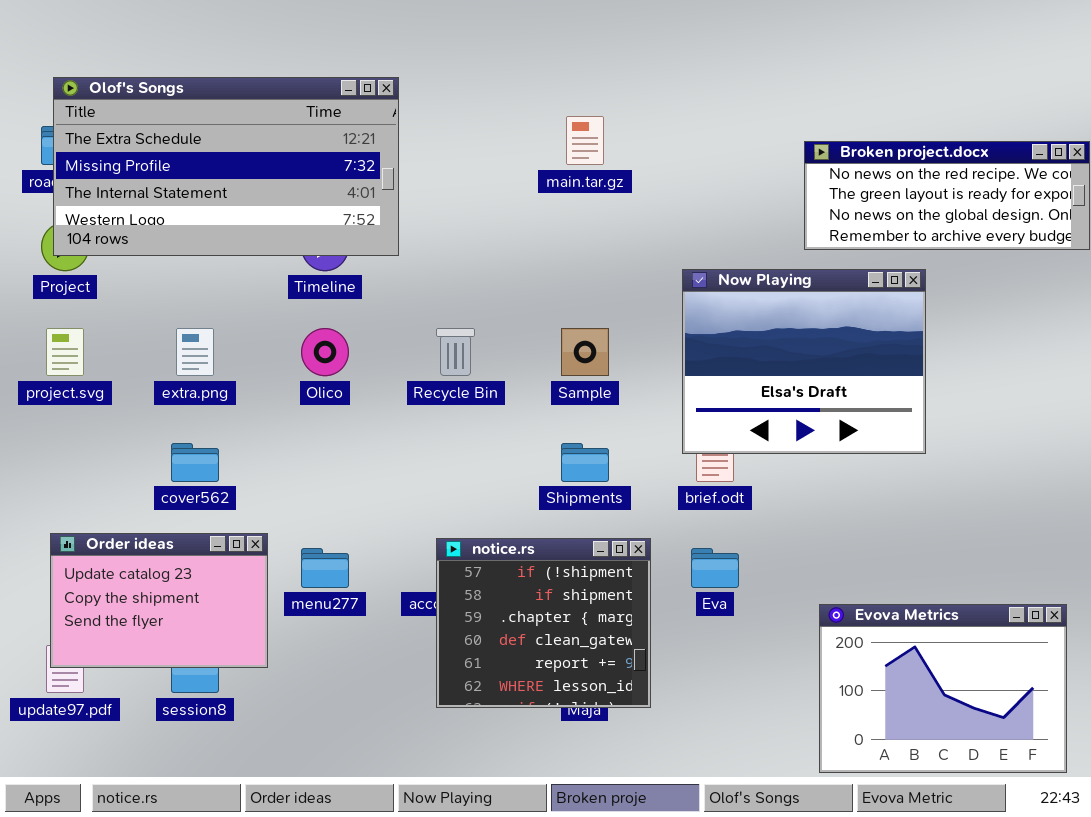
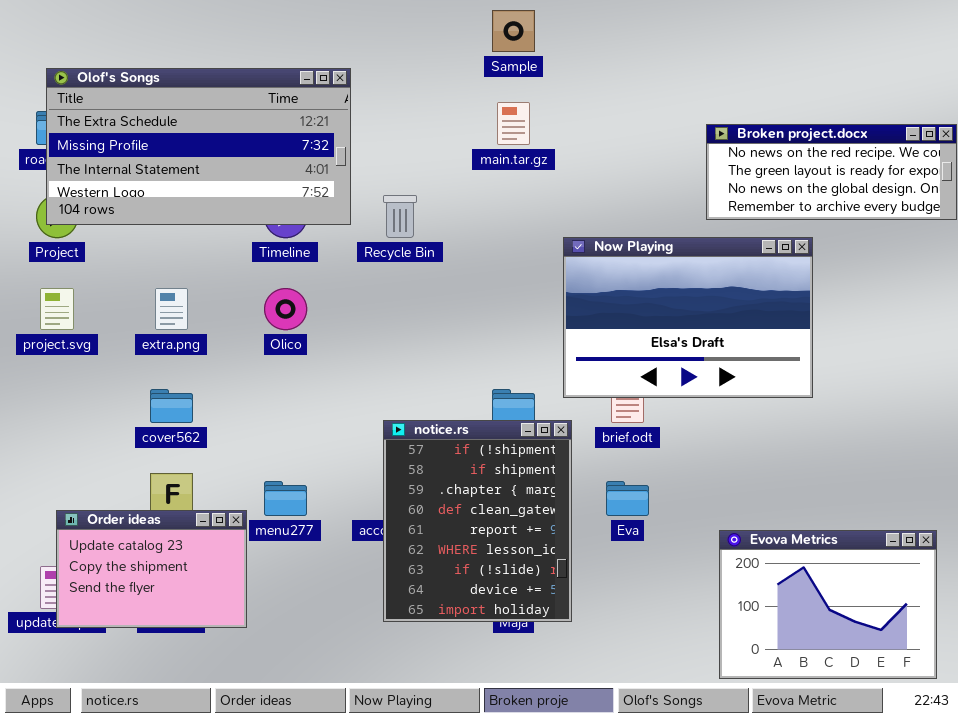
Now Playing: [682,269,926,454] -> [563,237,813,398], resized
Recycle Bin: [436,328,475,376] -> [383,195,417,238], moved
Sample: [561,328,609,376] -> [492,10,535,52], moved
Order ideas: [50,533,268,668] -> [56,510,247,628], moved
notice.rs: [436,538,651,708] -> [383,420,572,622], resized

